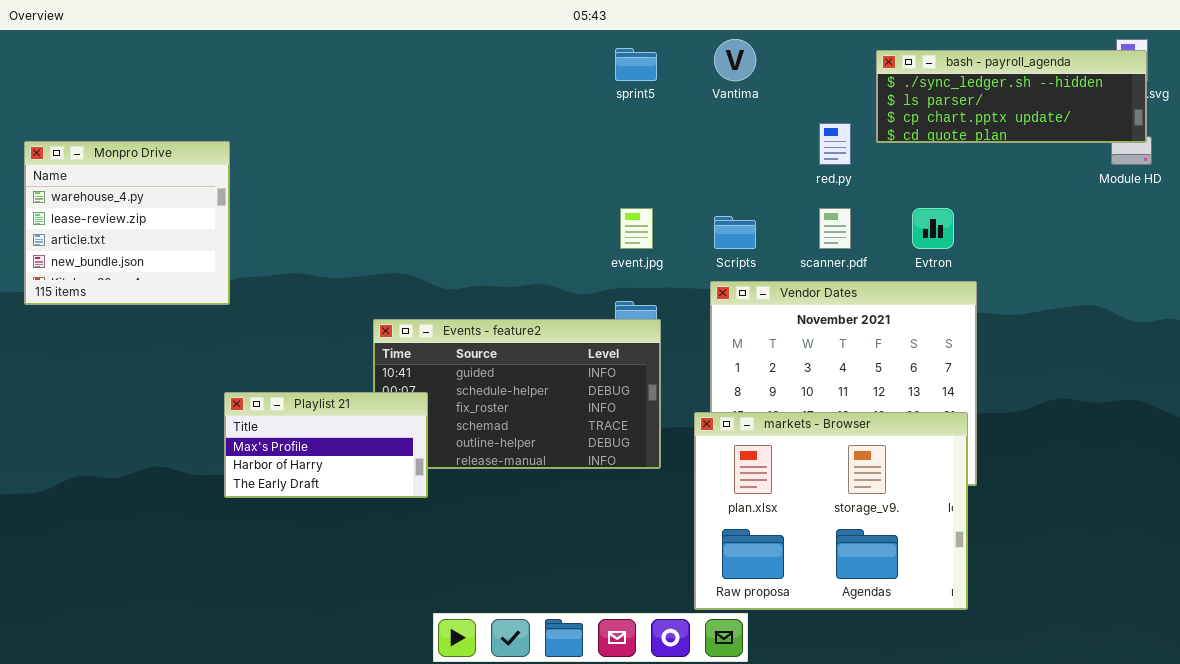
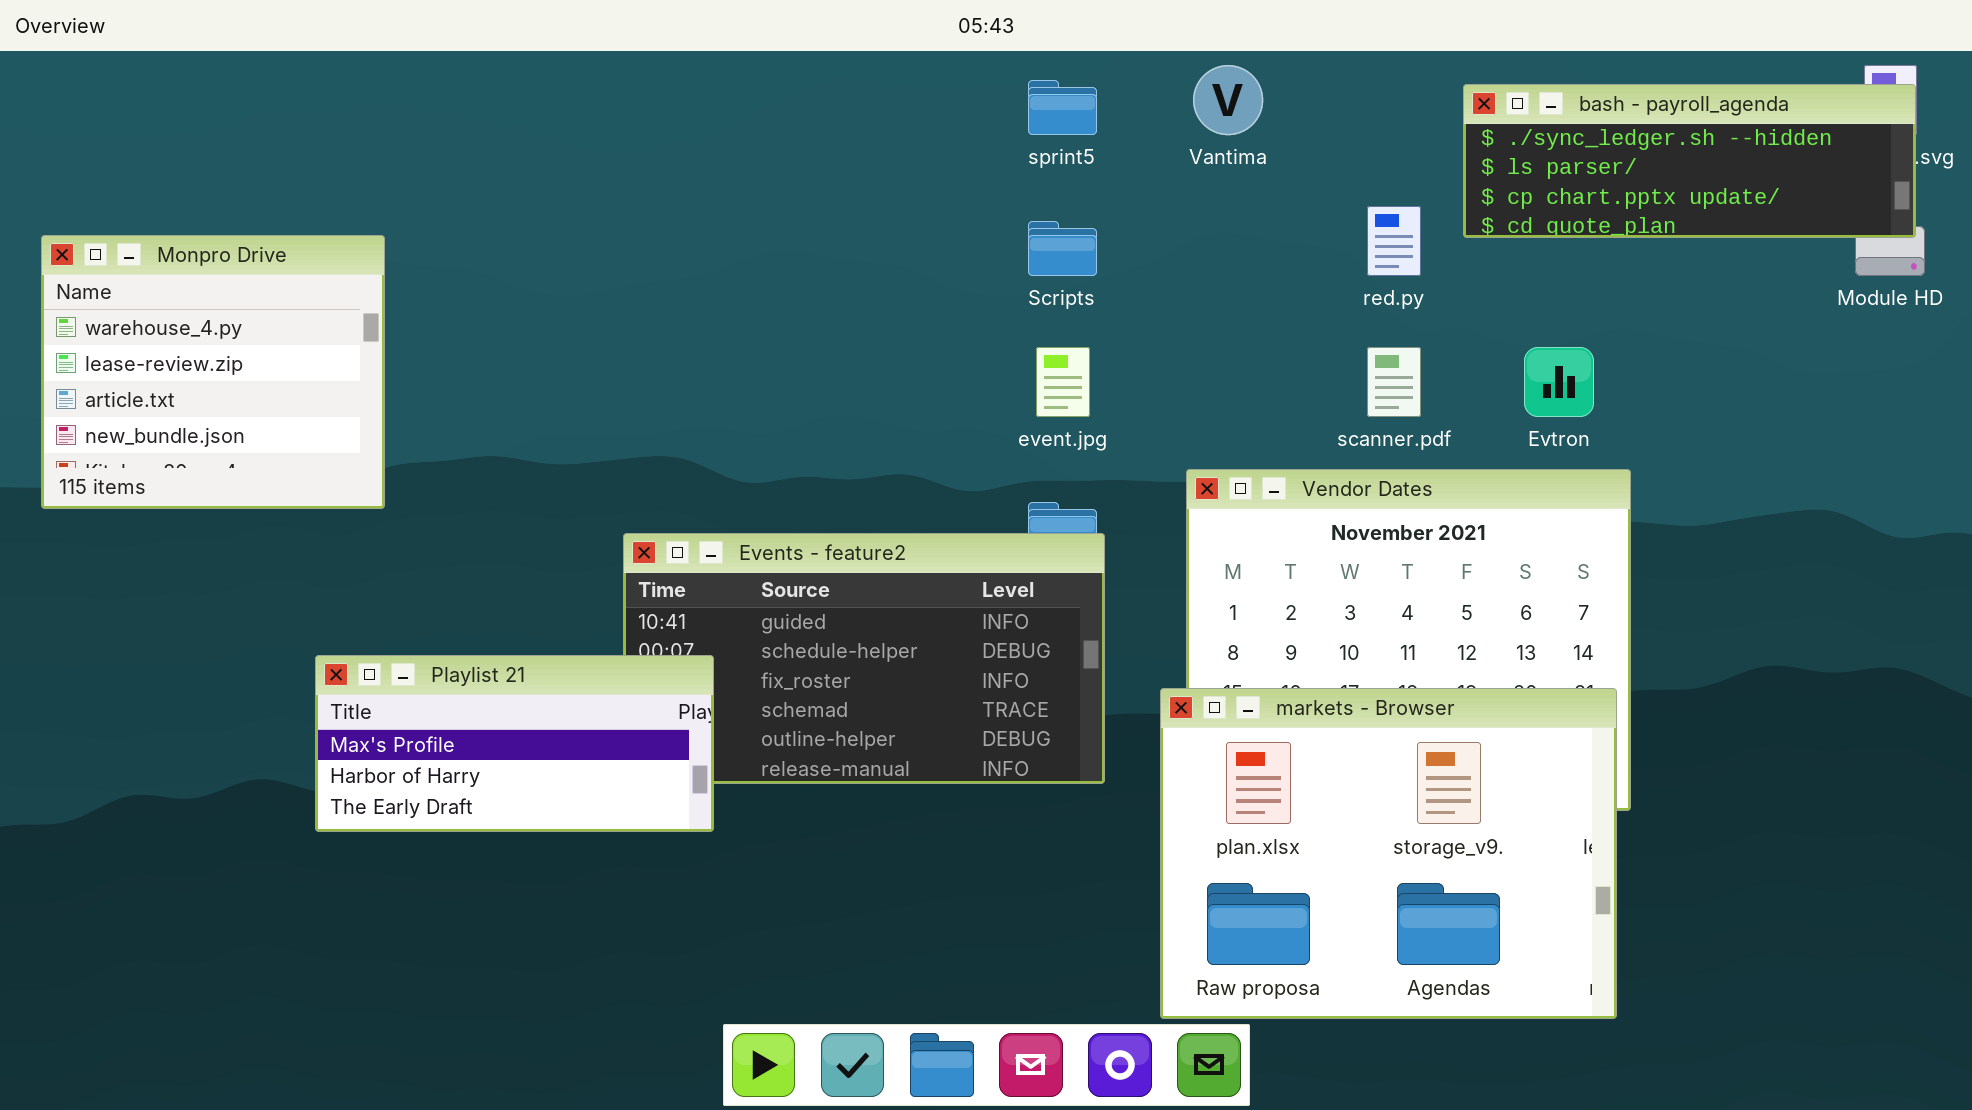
Scripts: [714,216,756,249] -> [1028,221,1097,276], moved
Playlist 21: [224,392,428,498] -> [315,655,714,832], resized

